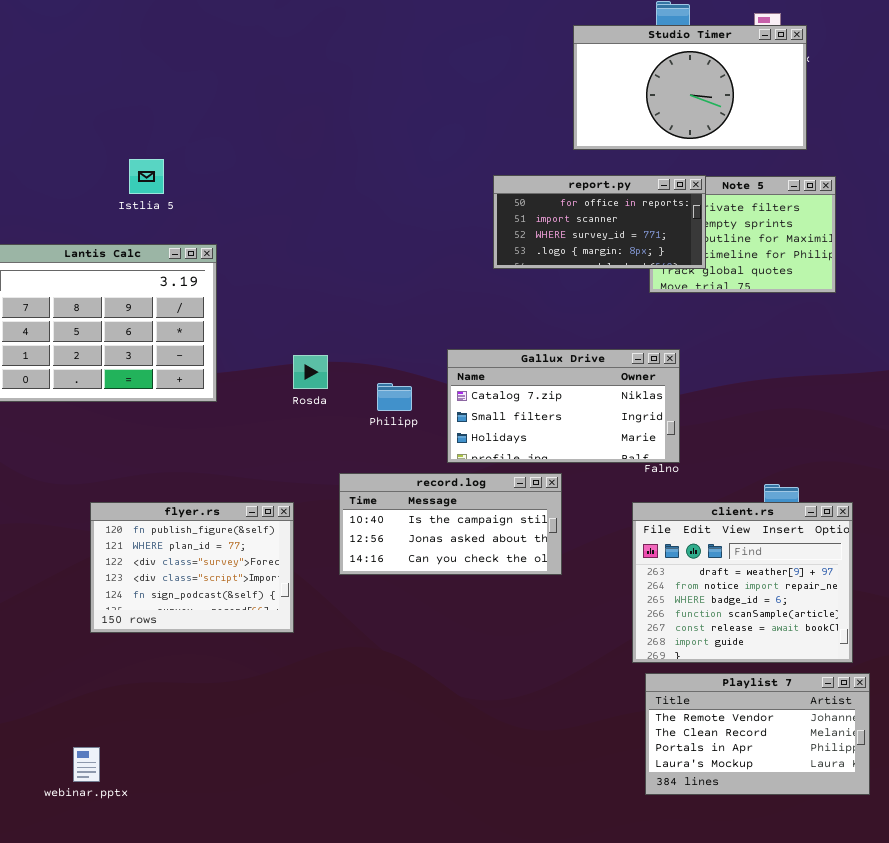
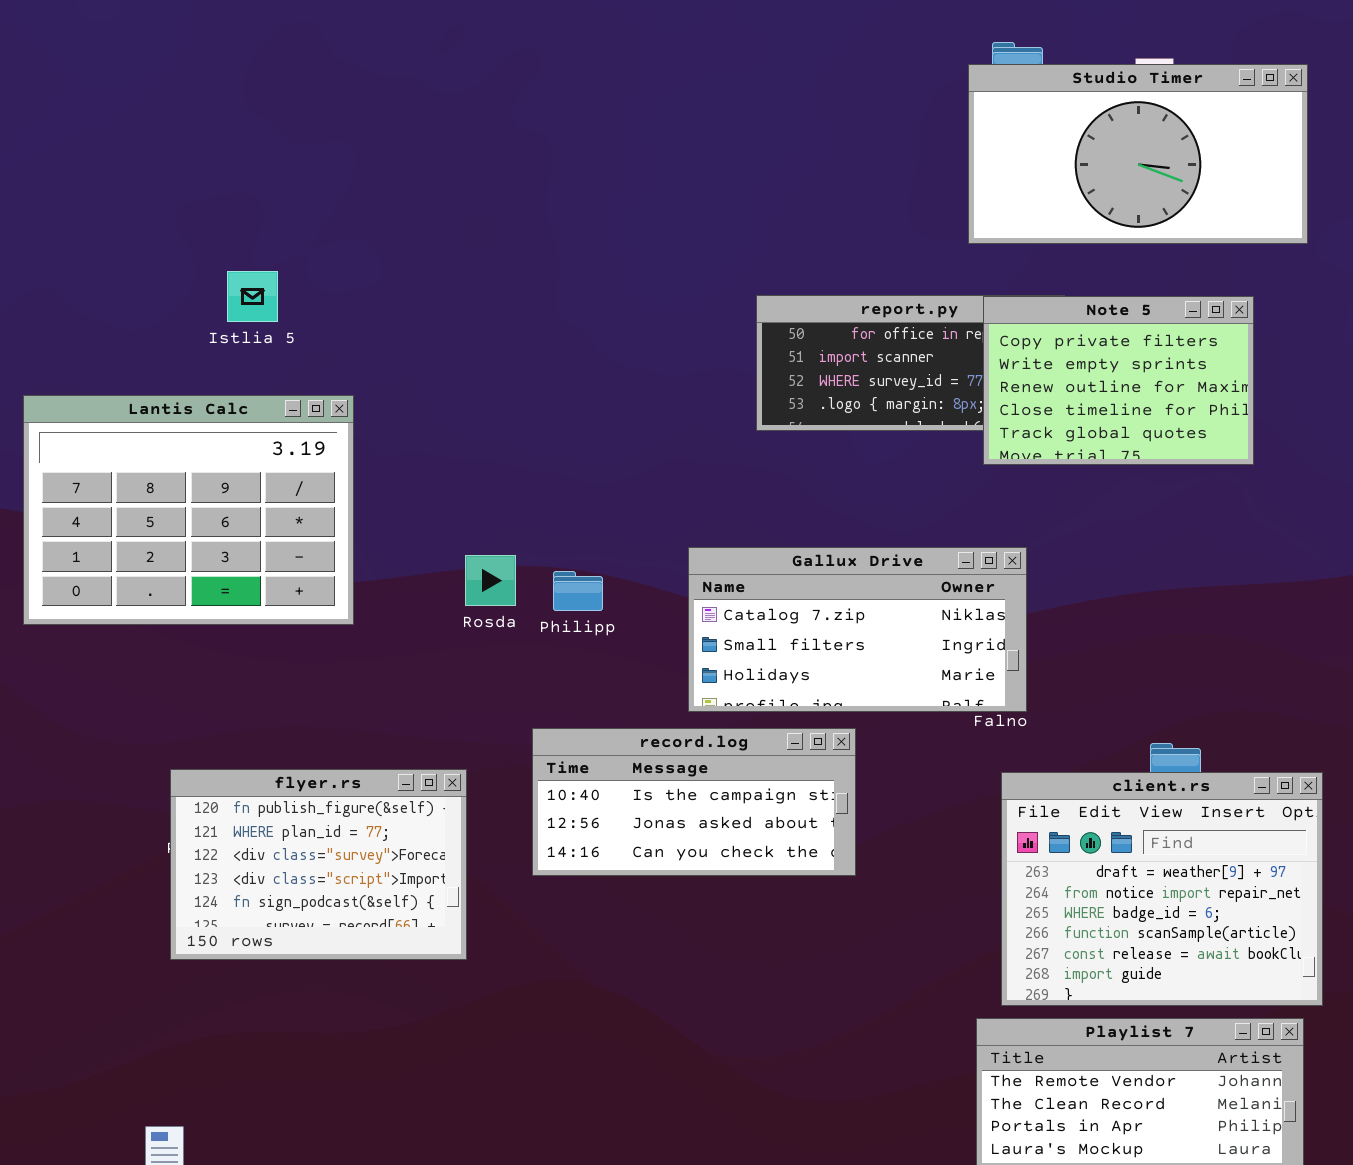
Studio Timer: [573,25,807,150] -> [968,64,1308,244], moved
Note 5: [649,176,836,293] -> [983,296,1254,465], raised
Philipp: [377,383,412,411] -> [553,571,603,611], moved
client.rs: [632,502,853,663] -> [1001,772,1323,1006], moved

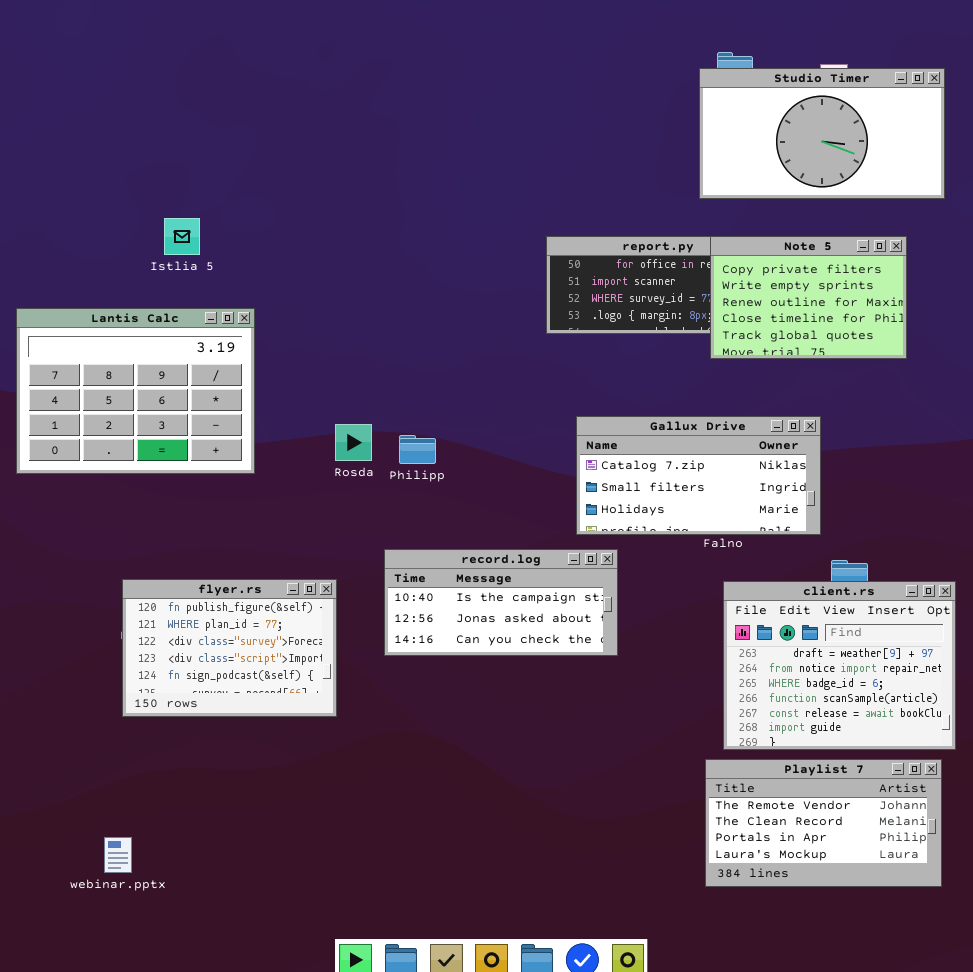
Gallux Drive: [688,547,1027,712] -> [576,416,821,535], moved

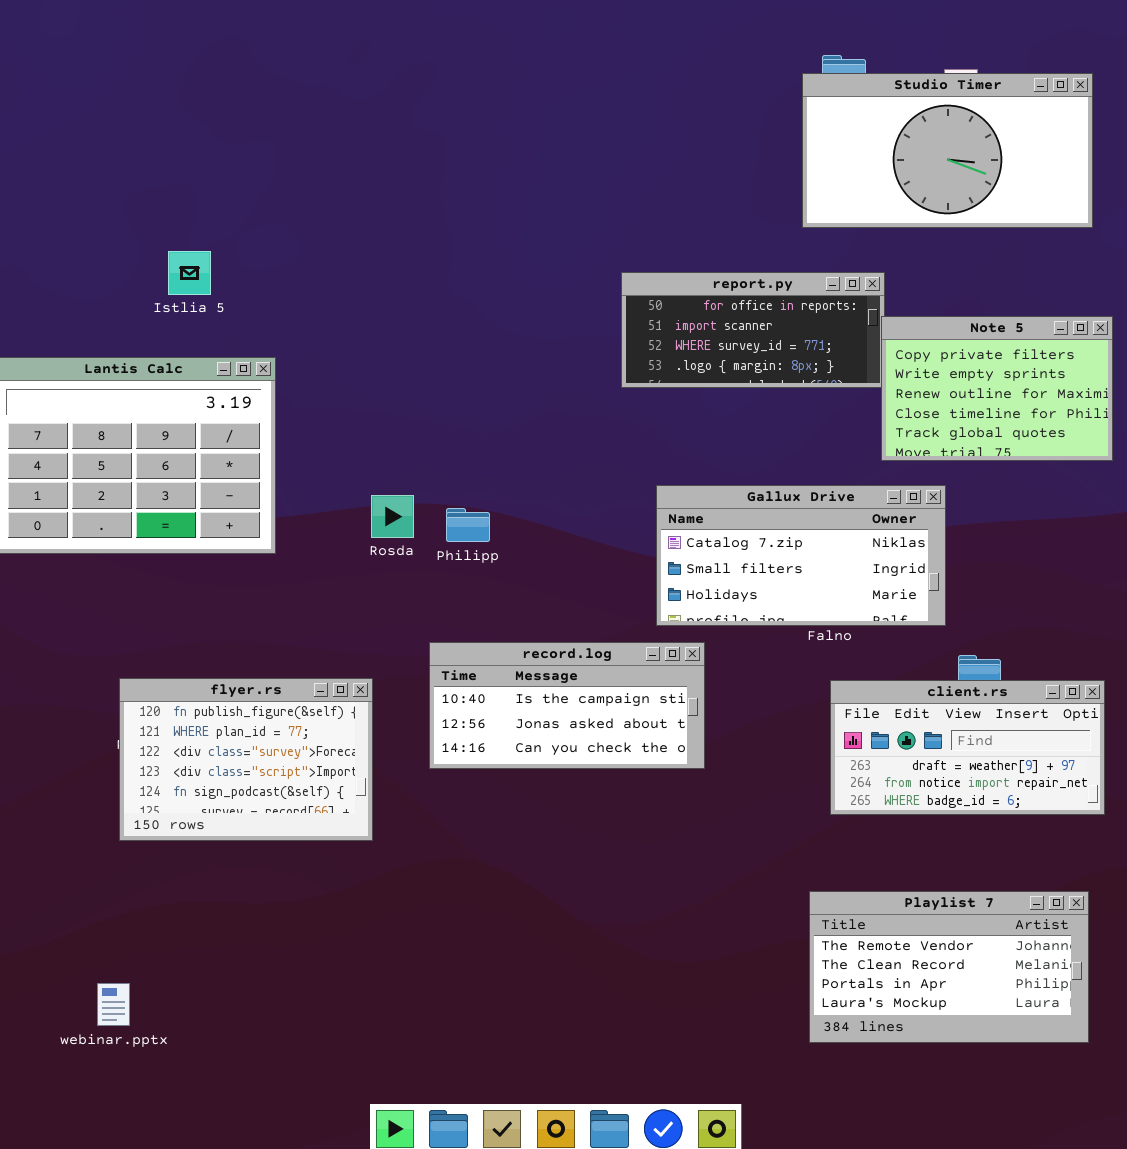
Note 5: [710,236,907,359] -> [881,316,1113,461], moved
client.rs: [723,581,956,750] -> [830,680,1105,815], resized

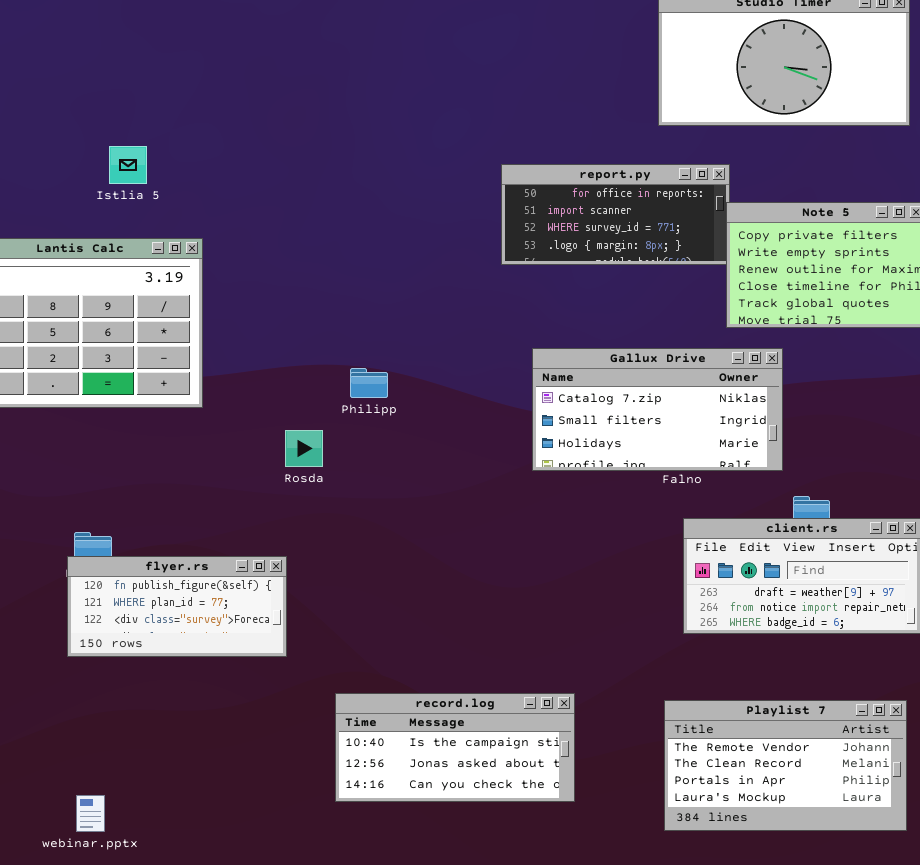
Rosda: [371,495,414,538] -> [285,430,323,467], moved
record.log: [429,642,705,769] -> [335,693,575,802], moved
flyer.rs: [119,678,373,841] -> [67,556,287,657], resized
webinar.pptx: [97,983,130,1026] -> [76,795,105,832], moved

